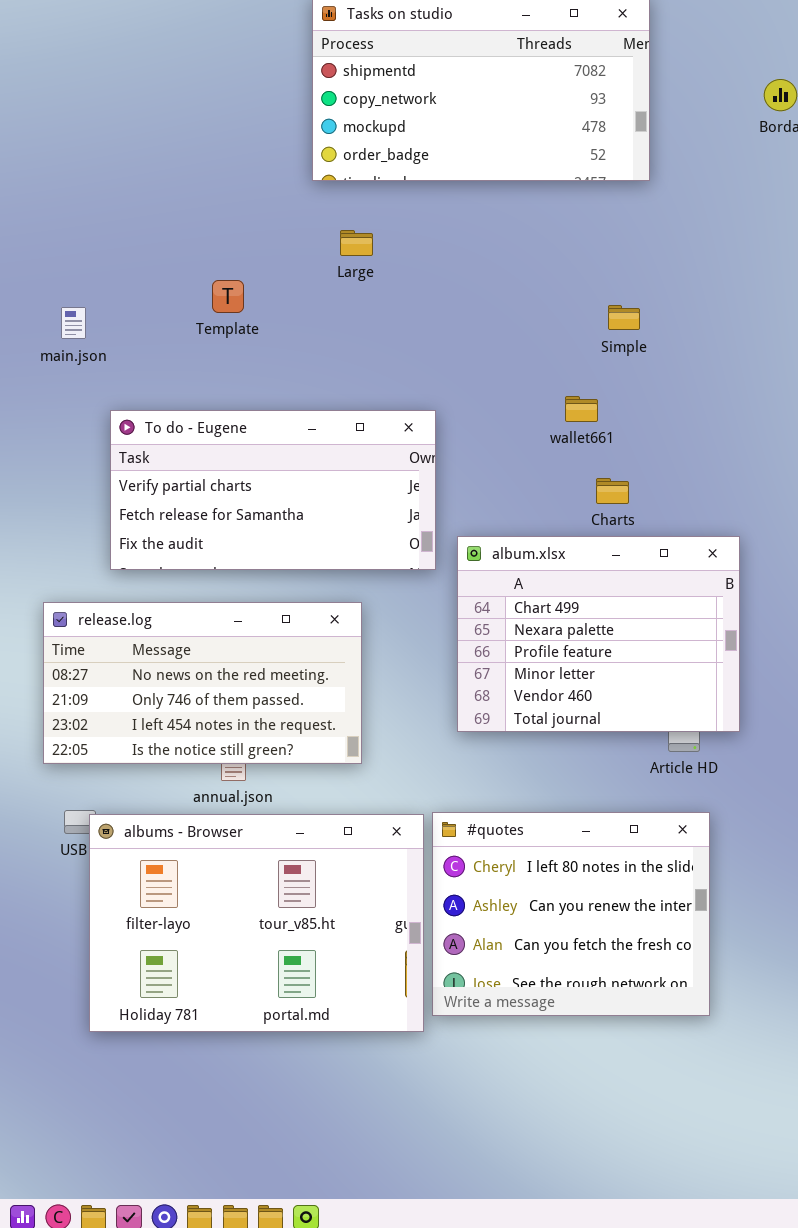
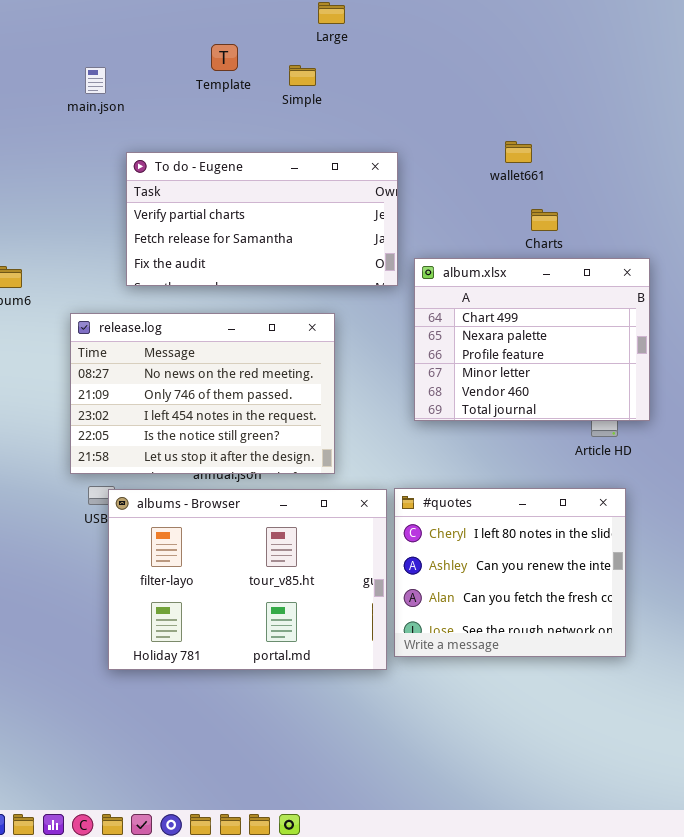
Simple: [608,305,640,330] -> [289,65,316,86], moved
release.log: [43,602,362,764] -> [70,313,335,474], resized

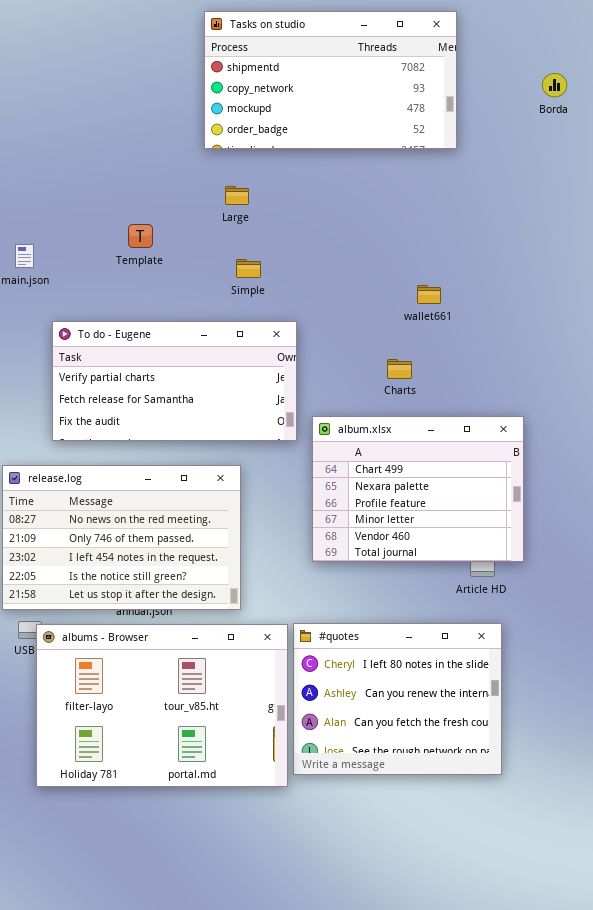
Simple: [289,65,316,86] -> [236,259,261,278], moved
wallet661: [505,141,532,163] -> [417,285,441,304], moved
Charts: [531,209,558,231] -> [387,359,412,379], moved

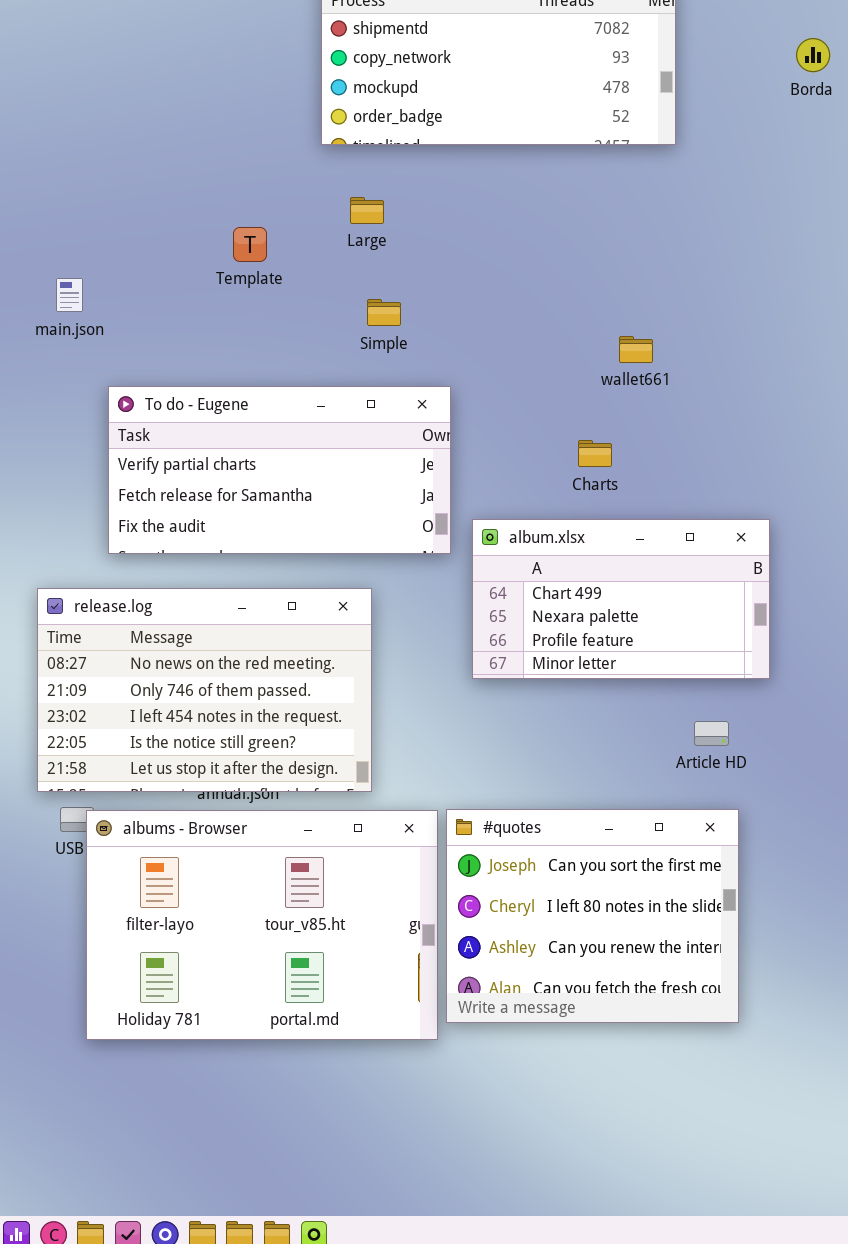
Template: [128,224,153,248] -> [233,227,267,262], moved
album.xlsx: [312,416,524,562] -> [472,519,770,679], resized
#quotes: [293,623,502,775] -> [446,809,739,1023], scrolled up 1 row

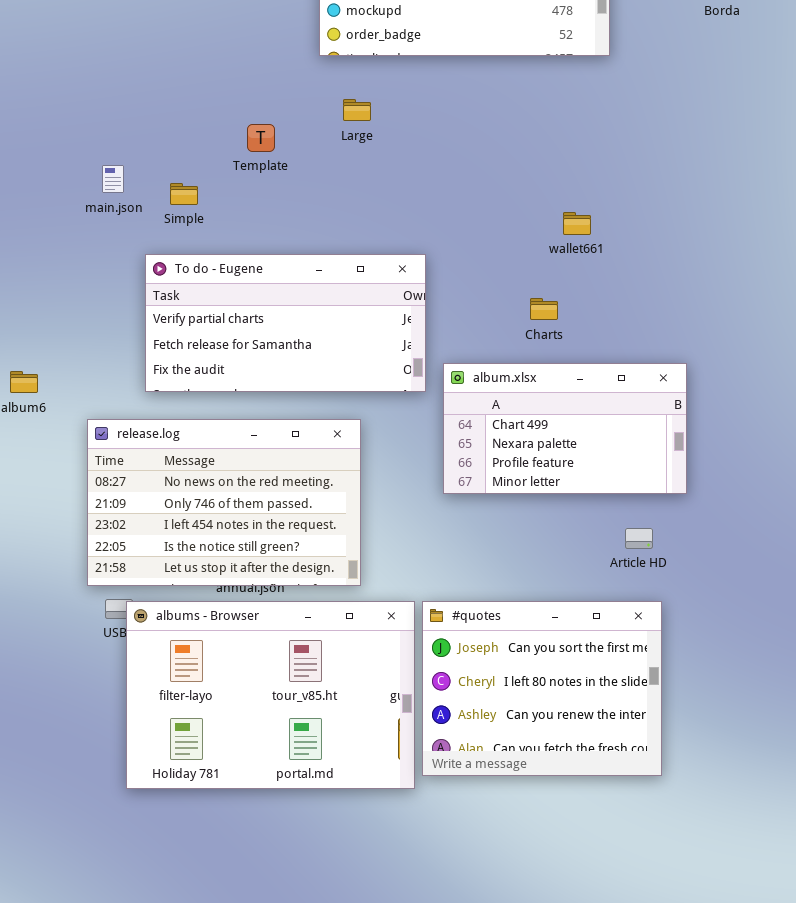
Simple: [367,299,401,326] -> [170,183,198,205], moved

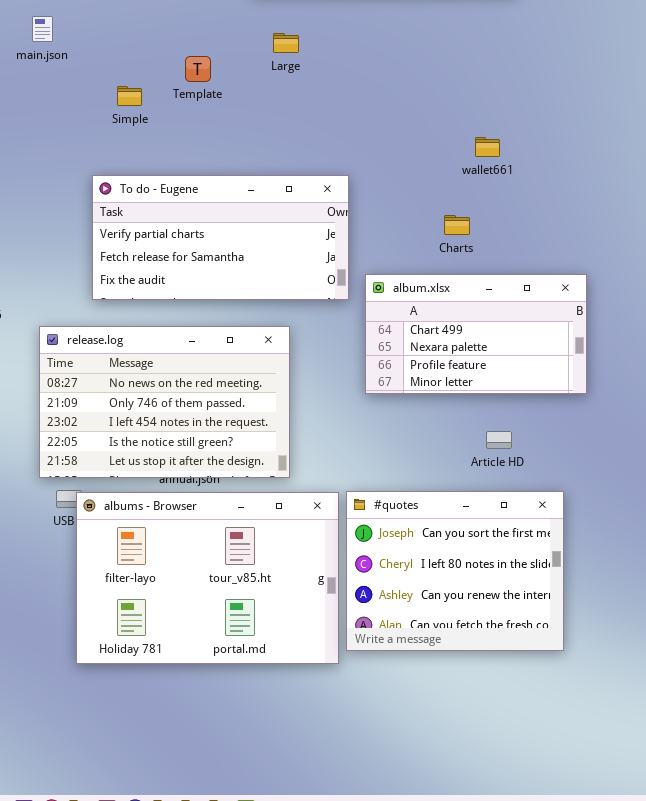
main.json: [102,165,124,193] -> [32,16,53,42], moved
Simple: [170,183,198,205] -> [117,86,142,106], moved
Article HD: [625,528,653,549] -> [486,431,512,449], moved

